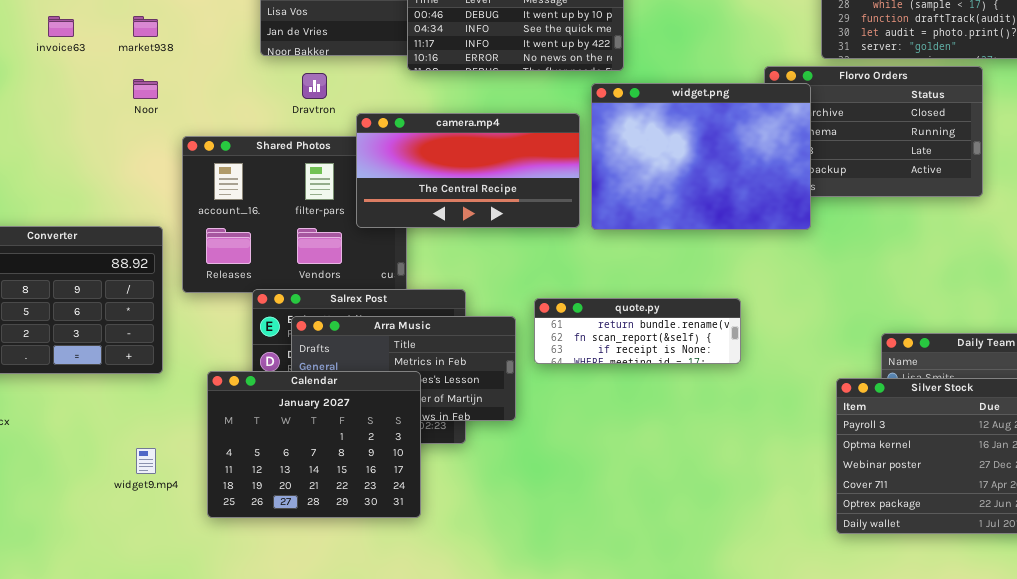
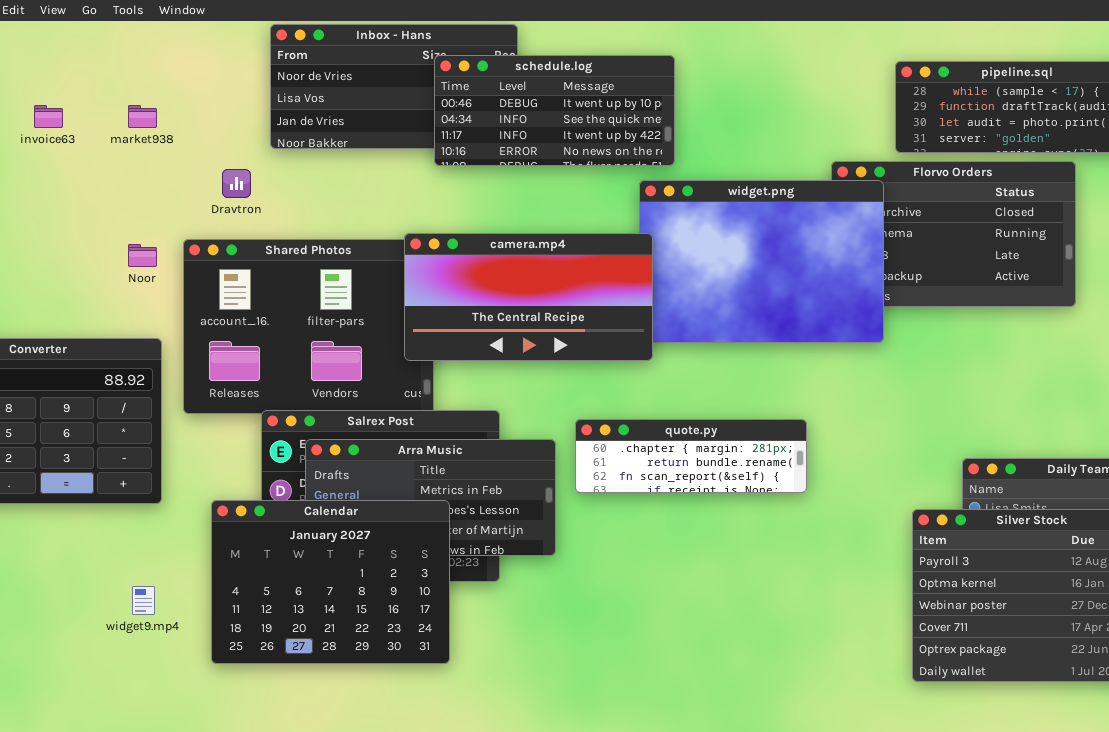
Dravtron: [302,73,327,99] -> [222,169,251,198], moved
Noor: [133,79,158,99] -> [128,244,157,267], moved
camera.mp4: [356,113,580,228] -> [404,233,653,361], moved
quote.py: [534,298,741,364] -> [575,419,807,493], scrolled up 1 row

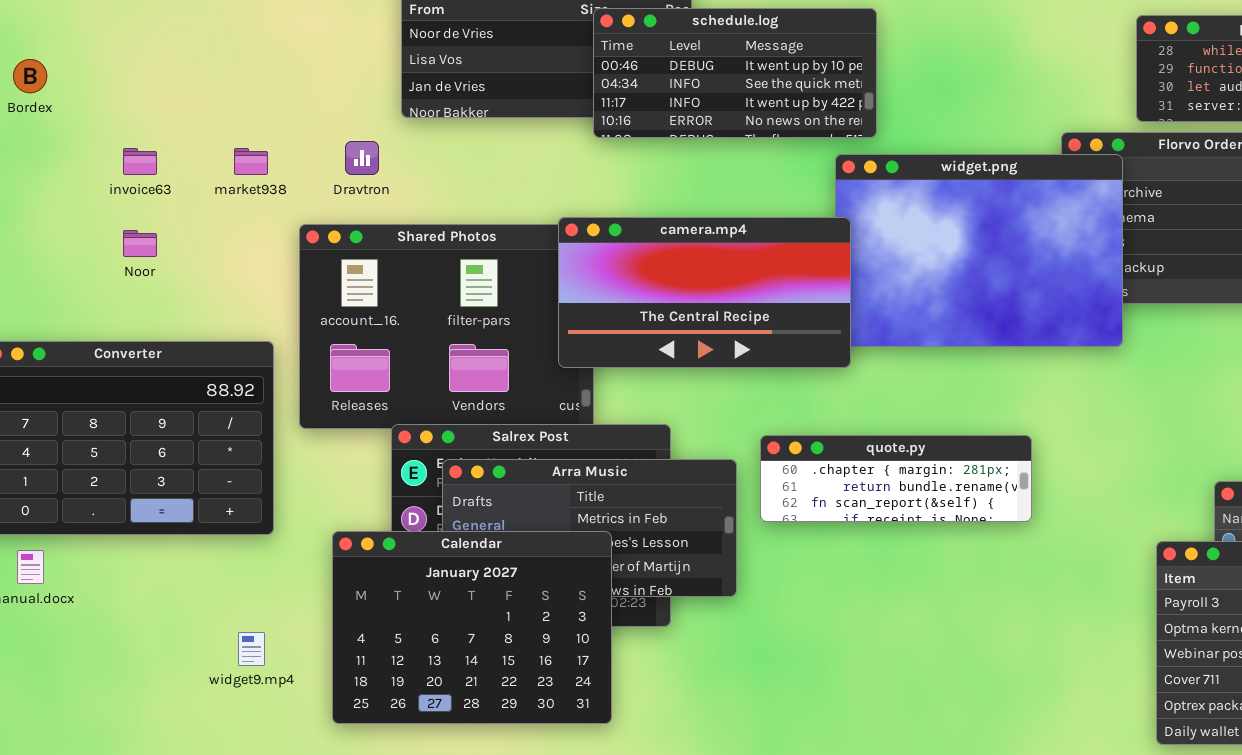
invoice63: [34,105,63,128] -> [123,148,157,175], moved
market938: [128,105,157,128] -> [234,148,268,175], moved
Noor: [128,244,157,267] -> [123,230,157,257], moved

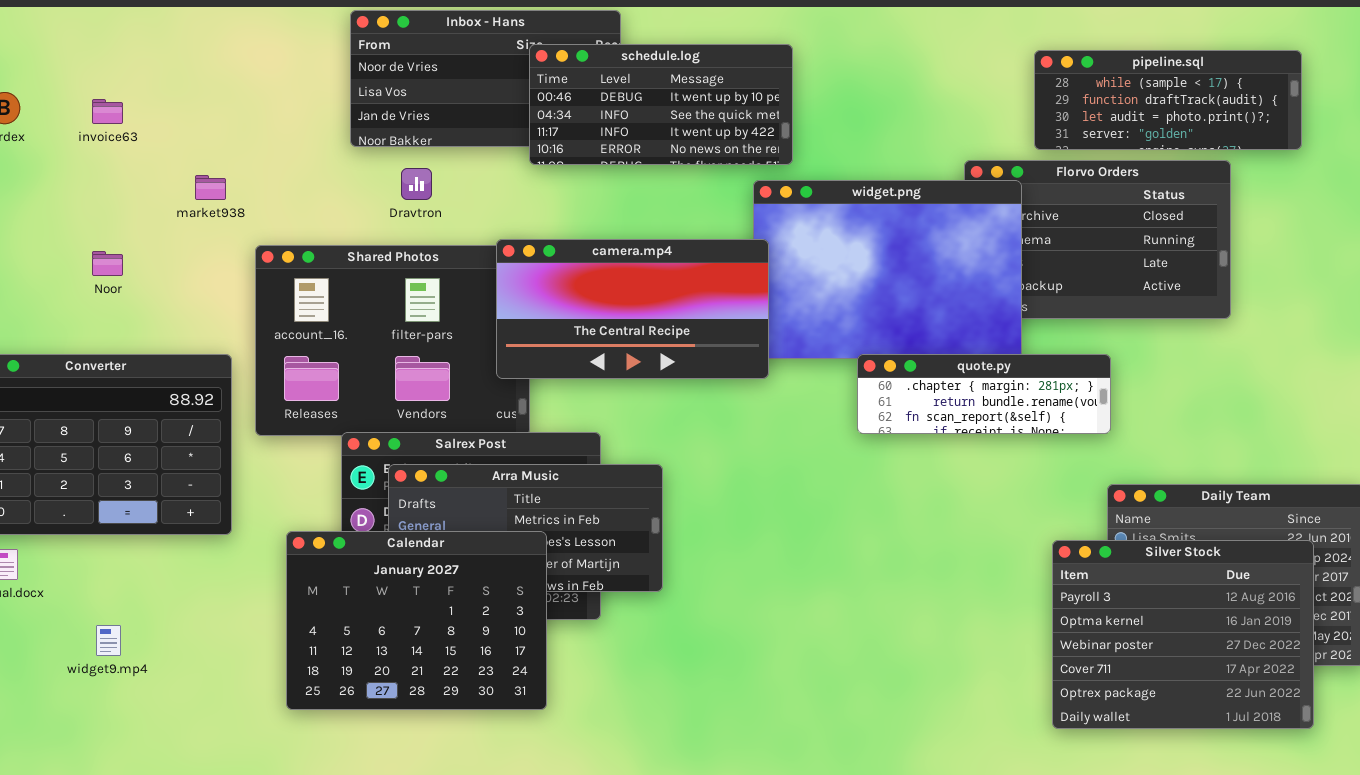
Dravtron: [345,141,379,175] -> [401,168,432,200], moved
invoice63: [123,148,157,175] -> [92,99,123,124], moved
quote.py: [760,435,1032,522] -> [857,354,1111,434], moved
widget9.mp4: [238,632,265,666] -> [96,625,121,656], moved

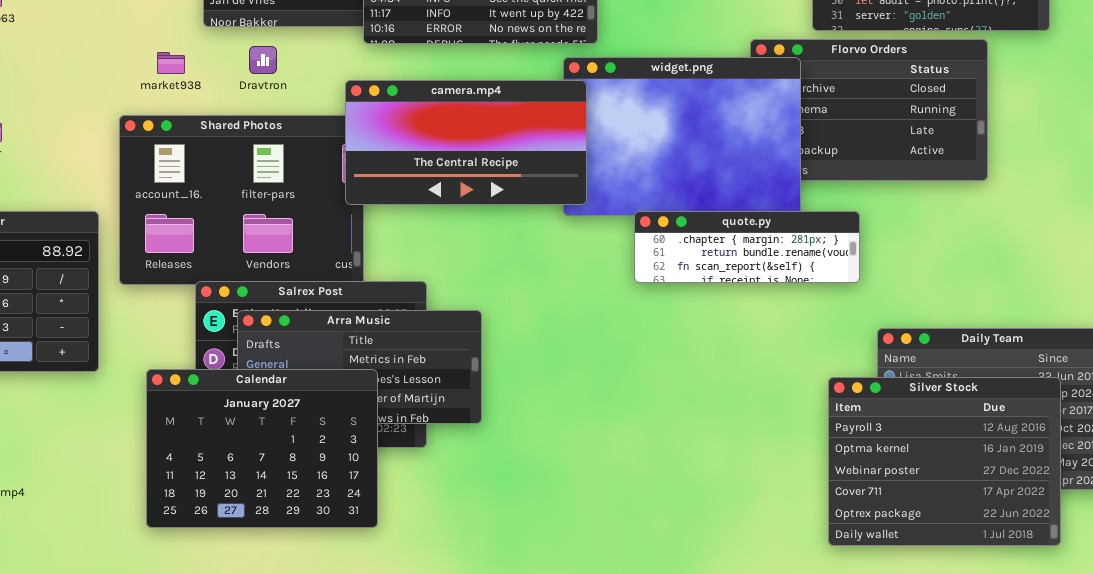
market938: [195,175,226,200] -> [157,52,185,74], moved
camera.mp4: [496,239,769,379] -> [345,80,587,205], moved
quote.py: [857,354,1111,434] -> [634,211,860,283], moved

